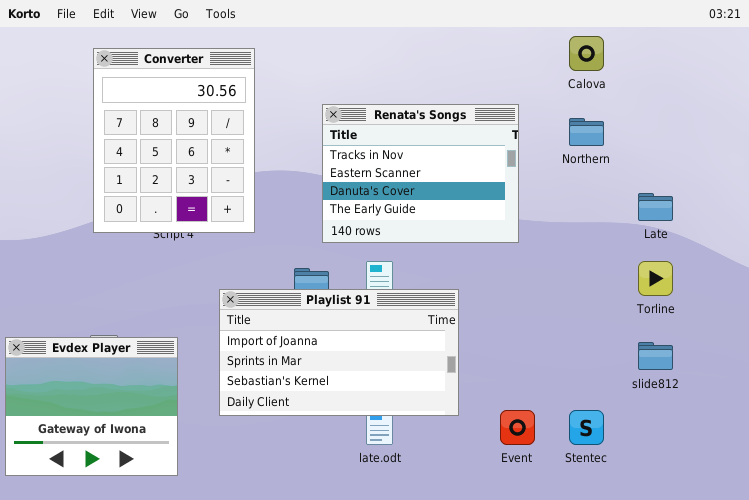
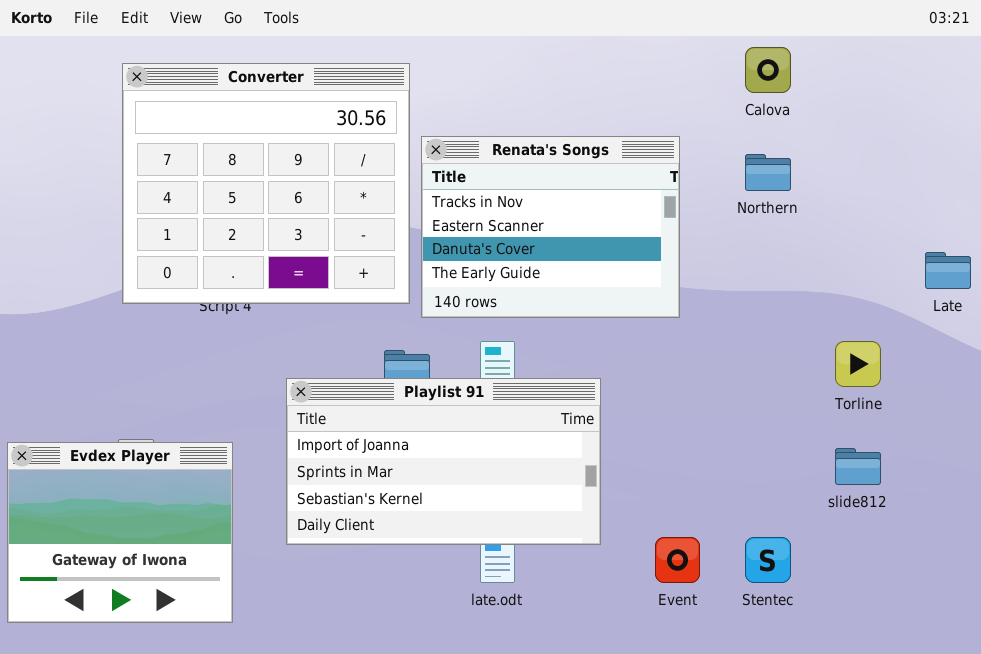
Converter: [93,48,255,233] -> [122,63,410,304], resized
Late: [638,193,673,221] -> [925,252,971,289], moved

